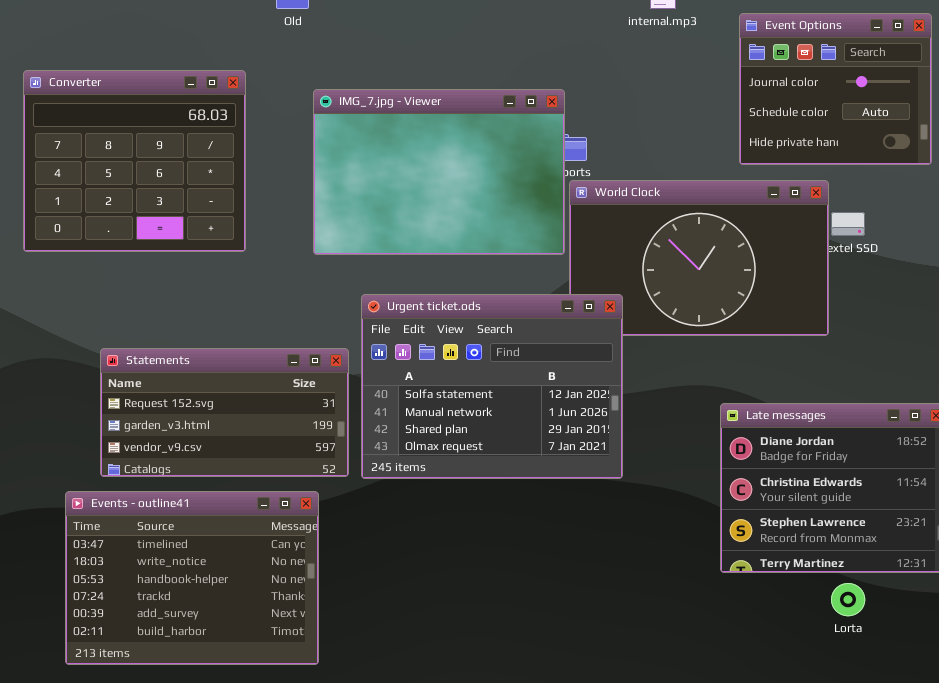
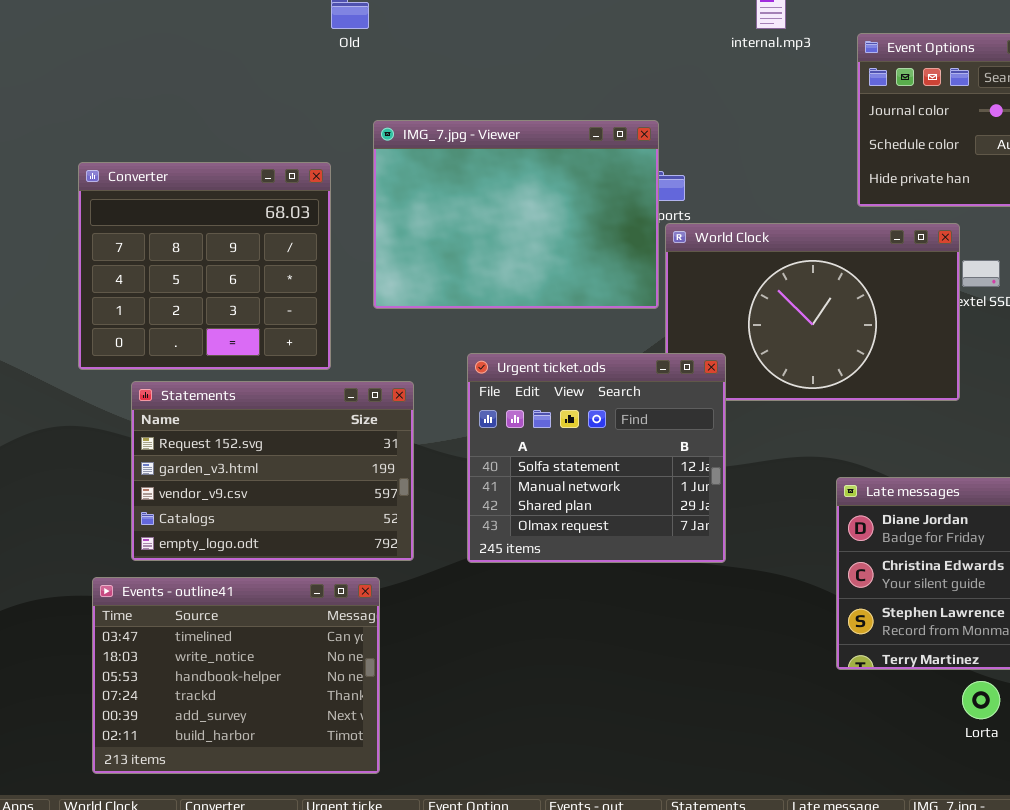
Converter: [23,70,246,252] -> [78,162,331,370], moved
Urgent ticket.ods: [361,294,623,479] -> [467,353,726,563], resized
Statements: [100,348,349,477] -> [131,381,414,561], resized

